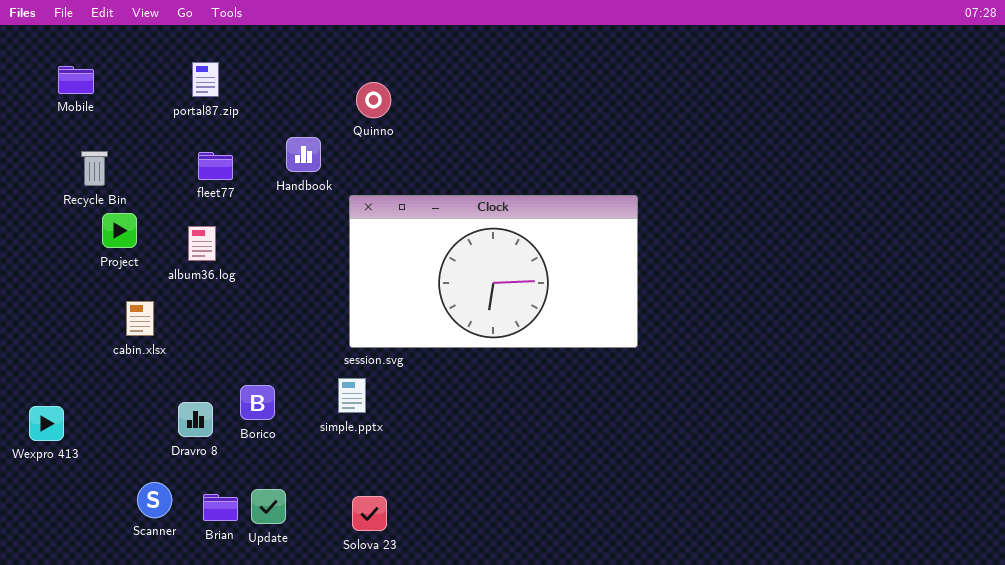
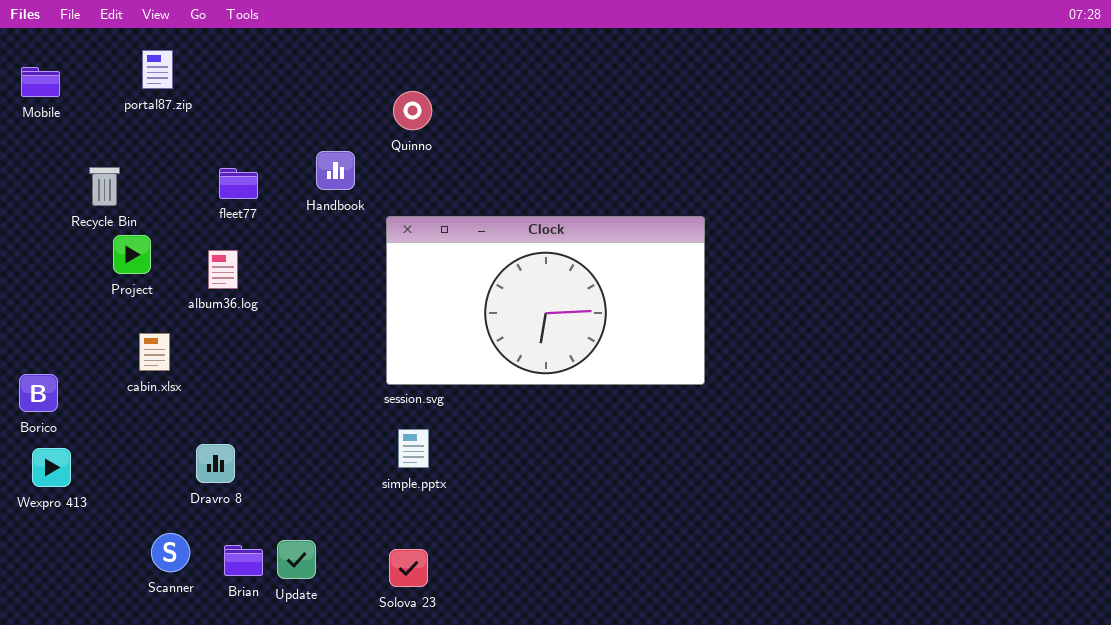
portal87.zip: [192,62,219,97] -> [142,50,173,89], moved
Mobile: [58,66,94,94] -> [21,67,60,97], moved
simple.pptx: [338,378,366,413] -> [398,429,429,468], moved
Borico: [240,385,275,420] -> [19,374,58,412], moved

